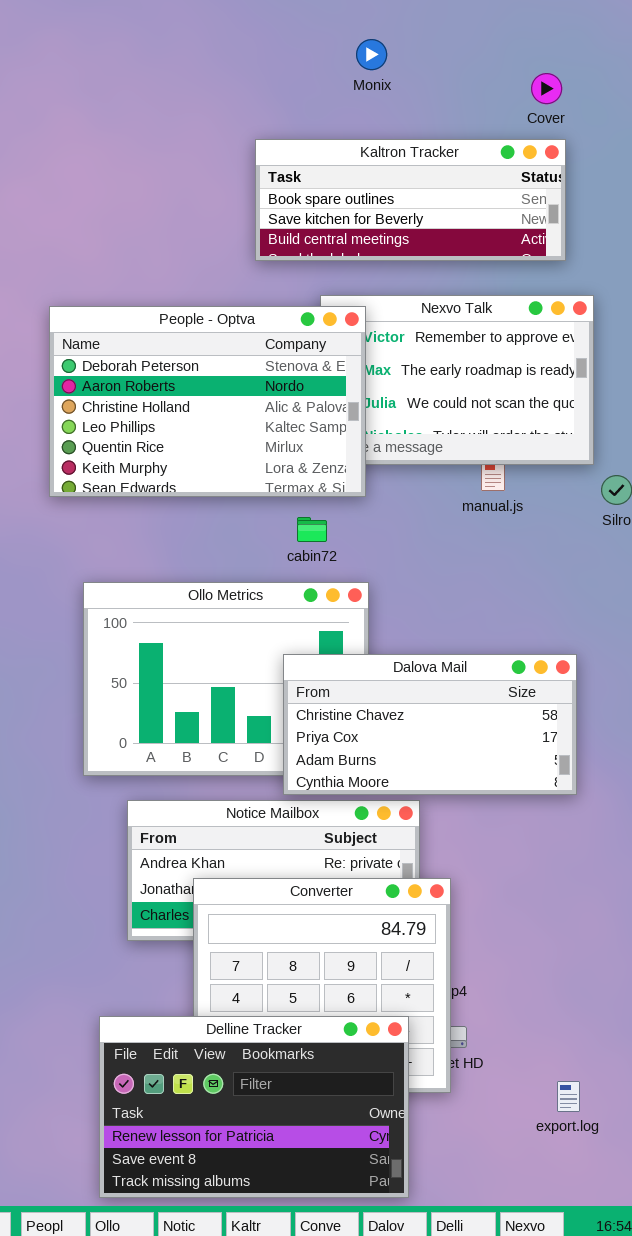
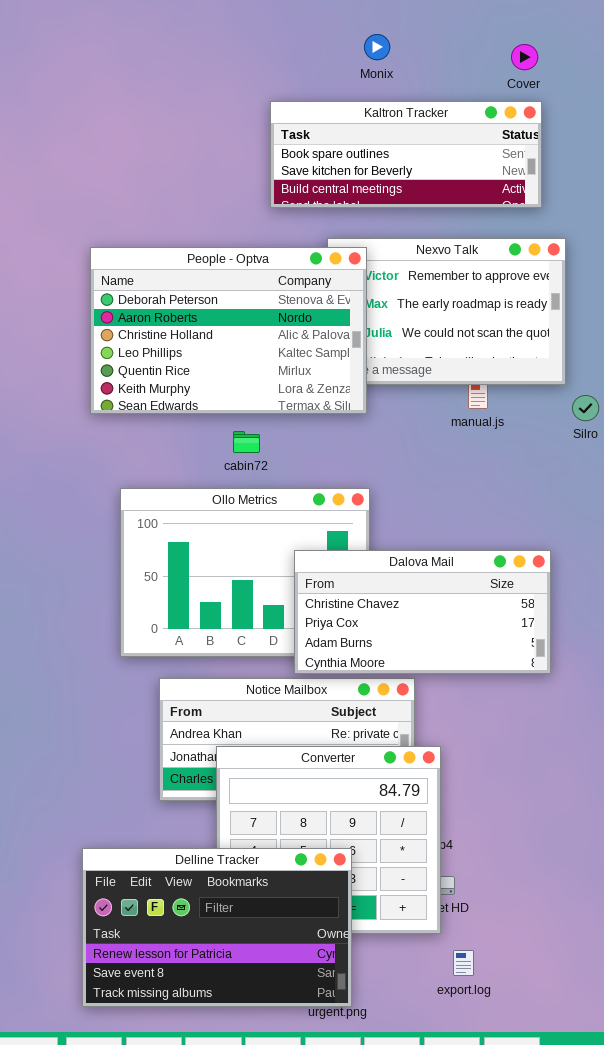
Monix: [356,39,387,70] -> [364,34,390,60], moved
cabin72: [297,517,327,542] -> [233,431,260,453], moved
Delline Tracker: [99,1016,409,1198] -> [82,848,352,1007], moved
export.log: [557,1081,580,1112] -> [453,950,474,976], moved

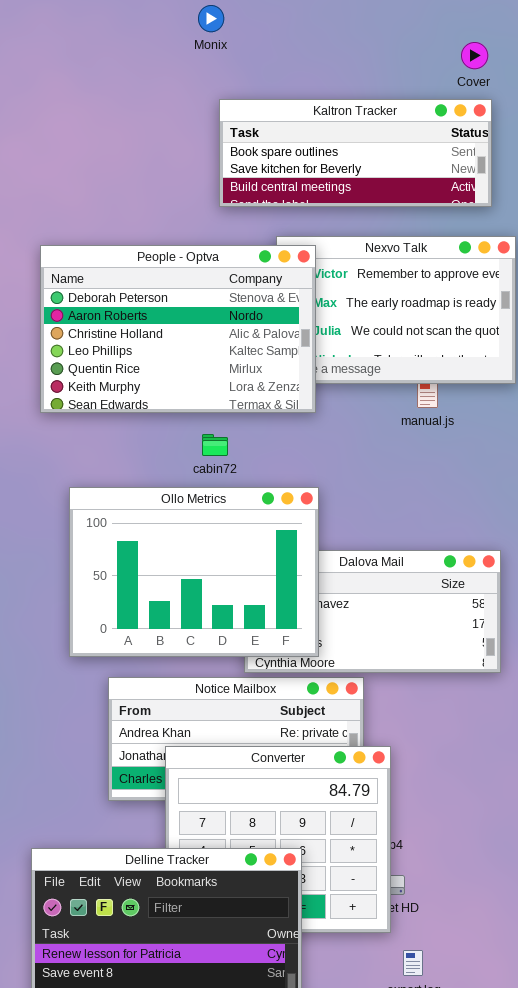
Monix: [364,34,390,60] -> [198,5,224,32], moved
cabin72: [233,431,260,453] -> [202,434,228,456], moved
Ollo Metrics: [120,488,370,657] -> [69,487,319,657], raised

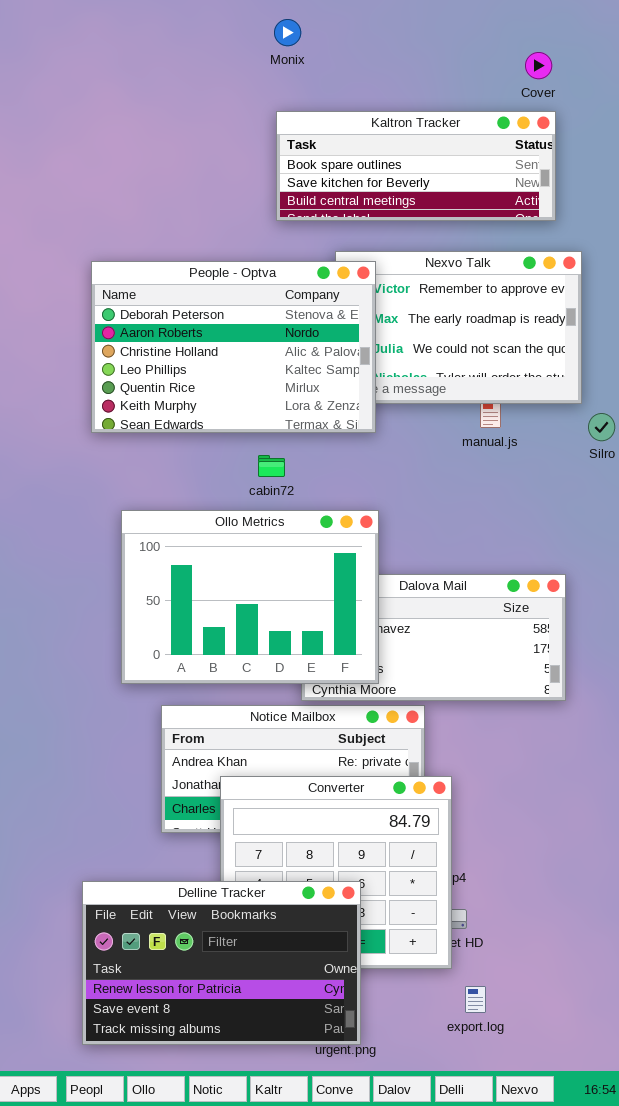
Monix: [198,5,224,32] -> [274,19,301,46], moved

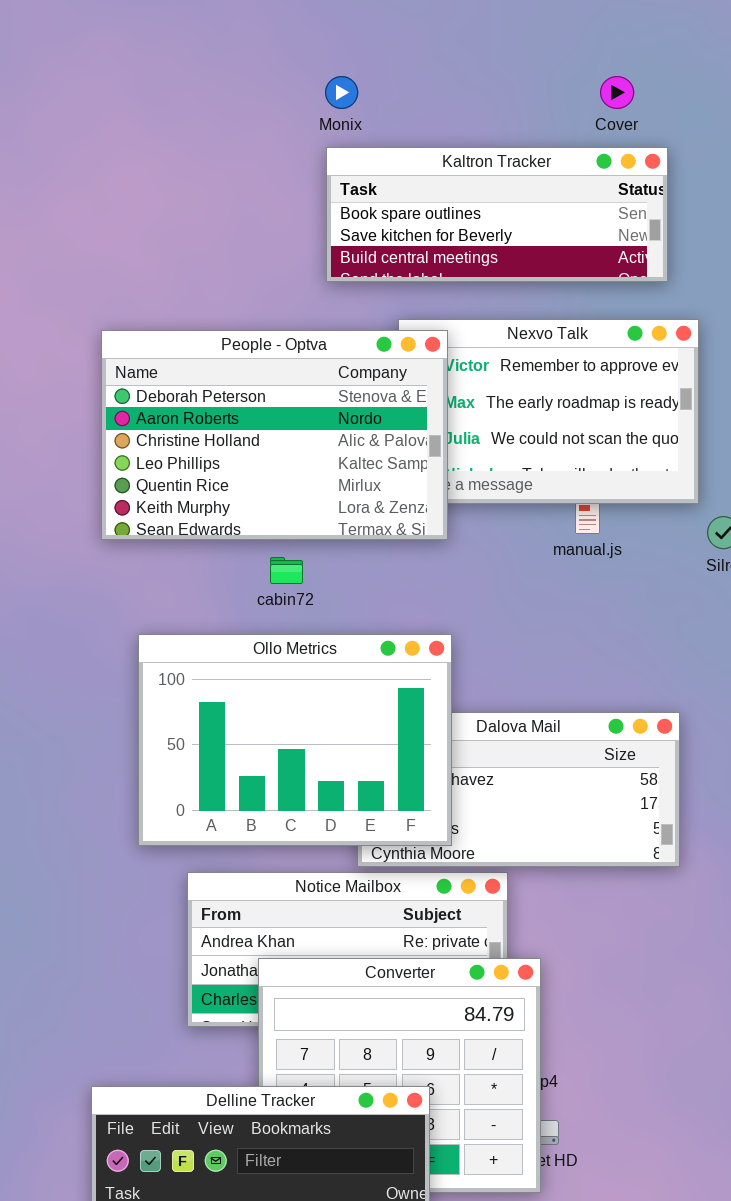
Monix: [274,19,301,46] -> [325,76,358,109], moved
Cover: [525,52,552,79] -> [600,76,634,109], moved
cabin72: [258,455,285,477] -> [270,557,303,584], moved

